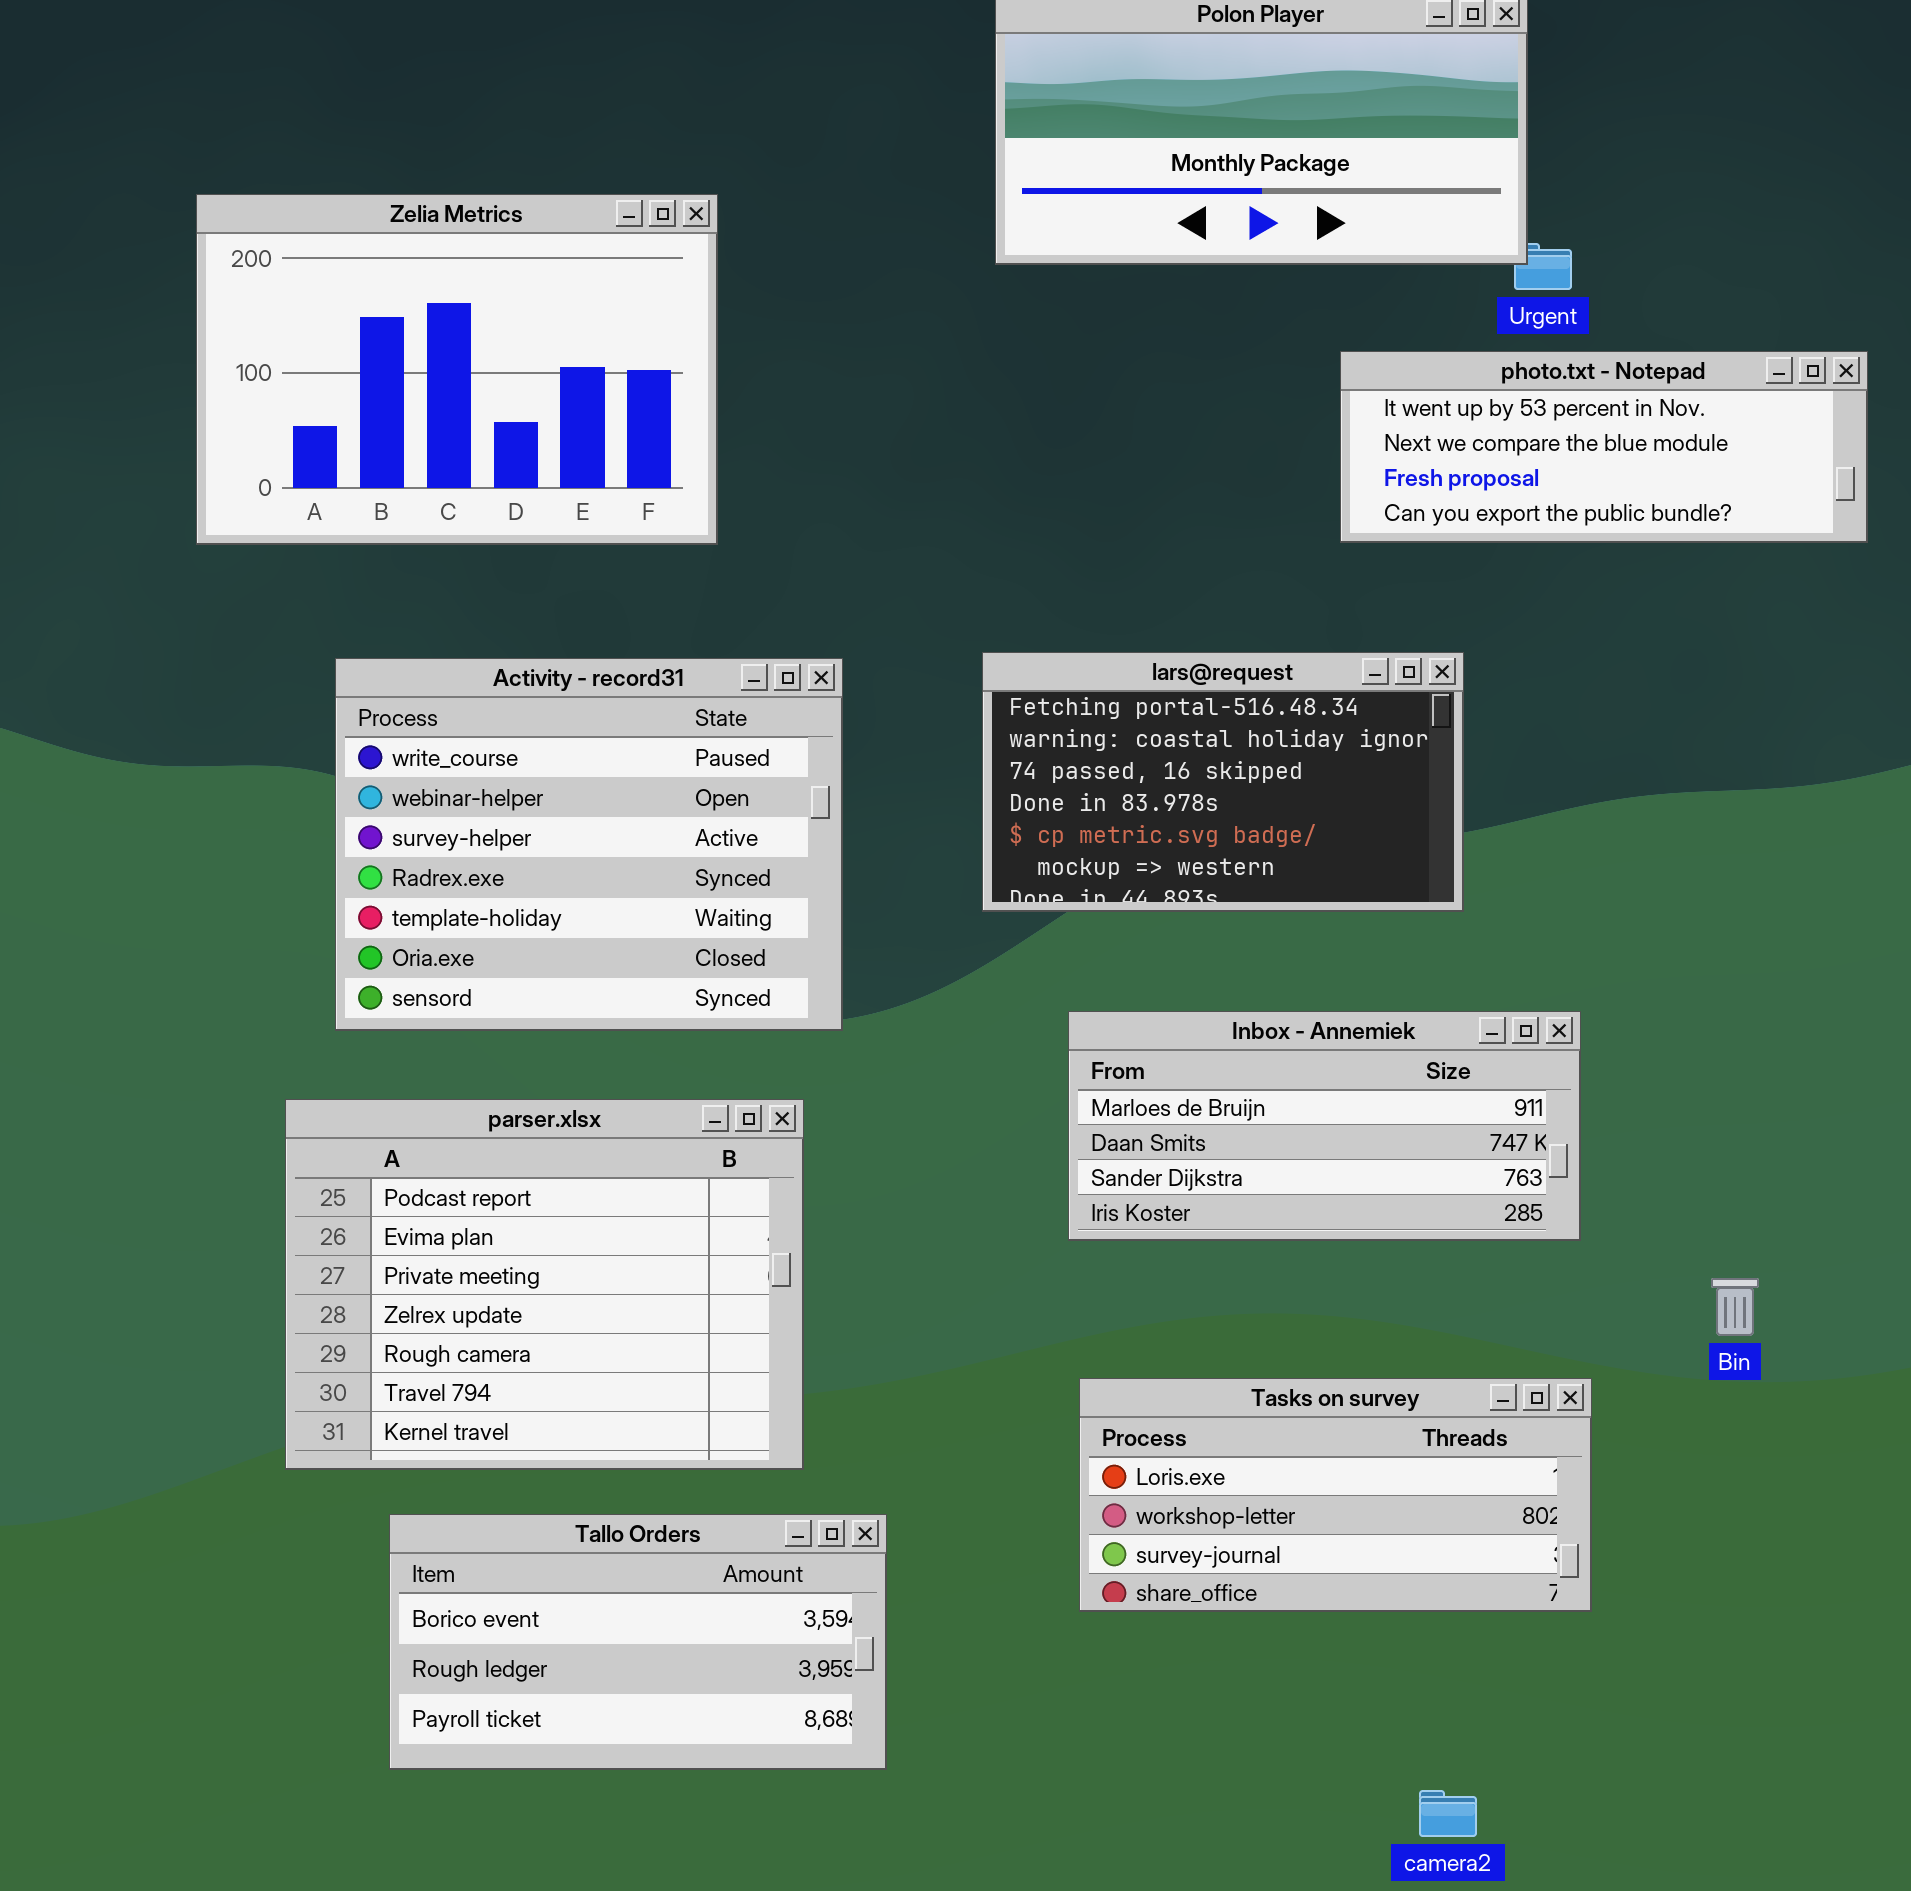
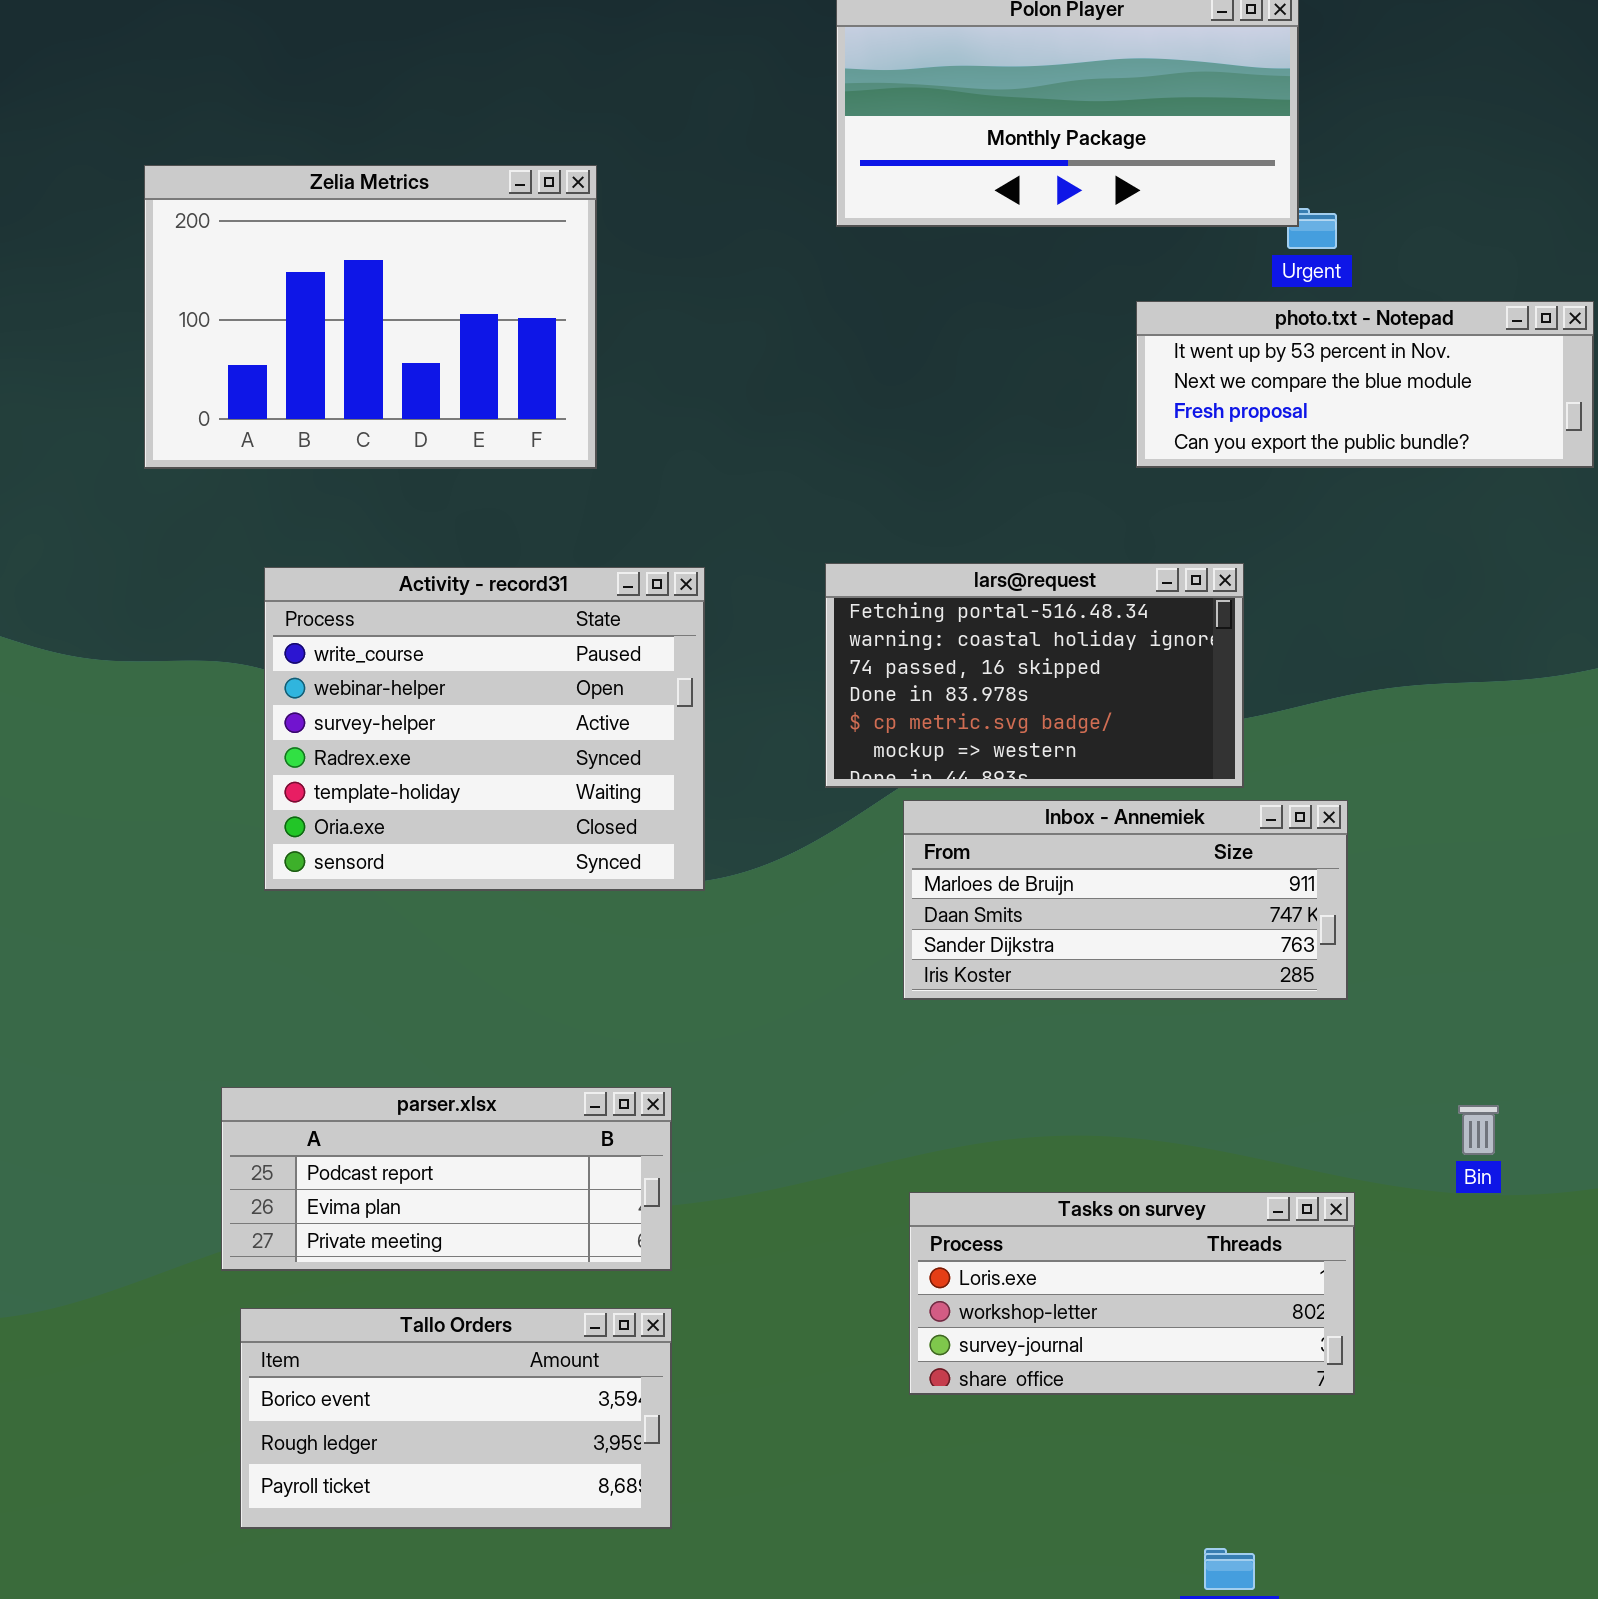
Inbox - Annemiek: [1068,1011,1581,1241] -> [903,800,1348,1000], moved
parser.xlsx: [285,1099,804,1470] -> [221,1087,672,1271], resized
Tallo Orders: [389,1514,887,1770] -> [240,1308,672,1529], moved

